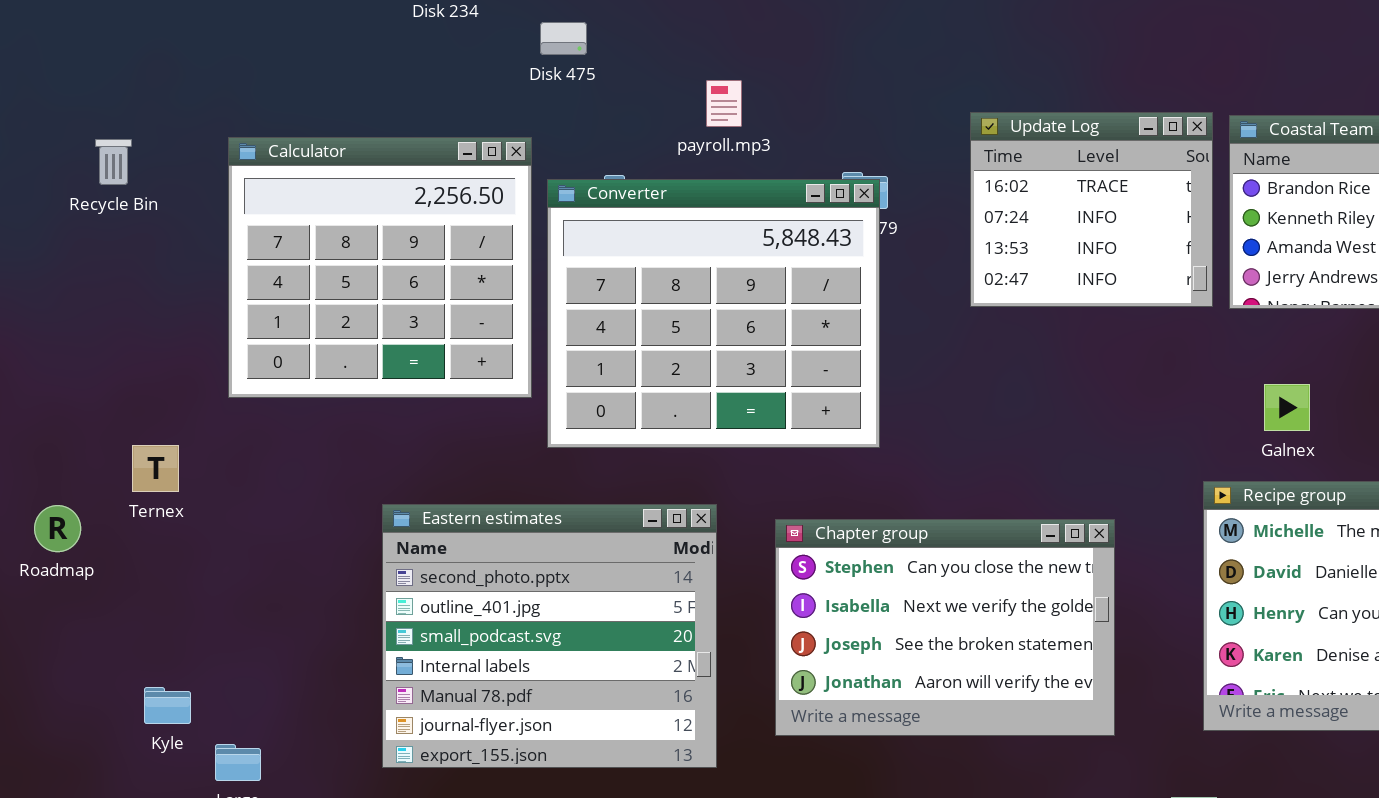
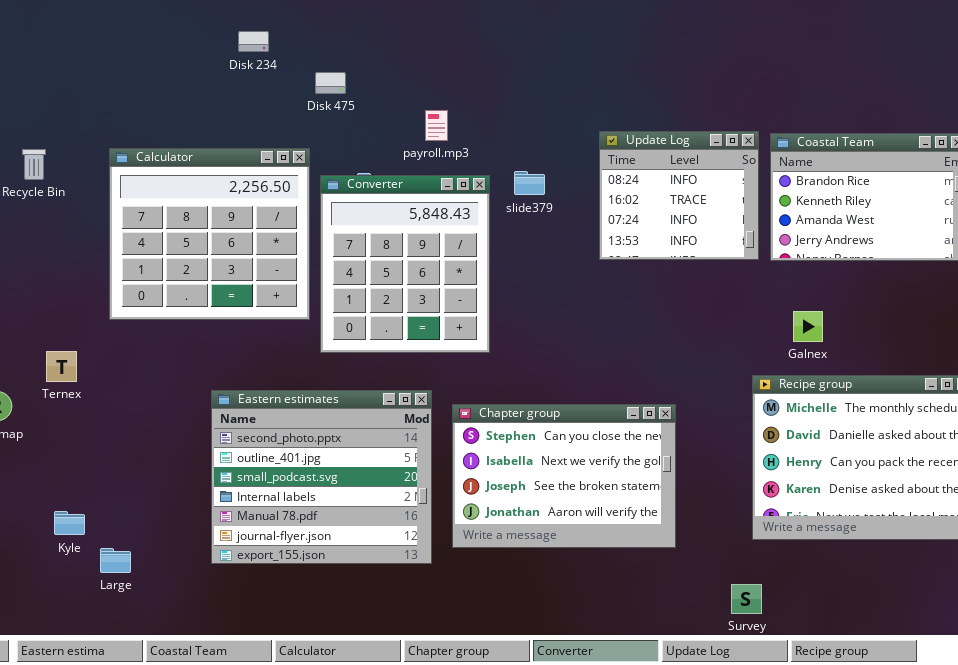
Update Log: [970,112,1213,307] -> [599,131,759,260], scrolled up 1 row
Converter: [547,179,880,448] -> [320,175,490,353], resized
Chapter group: [775,519,1115,736] -> [452,404,676,548], moved

